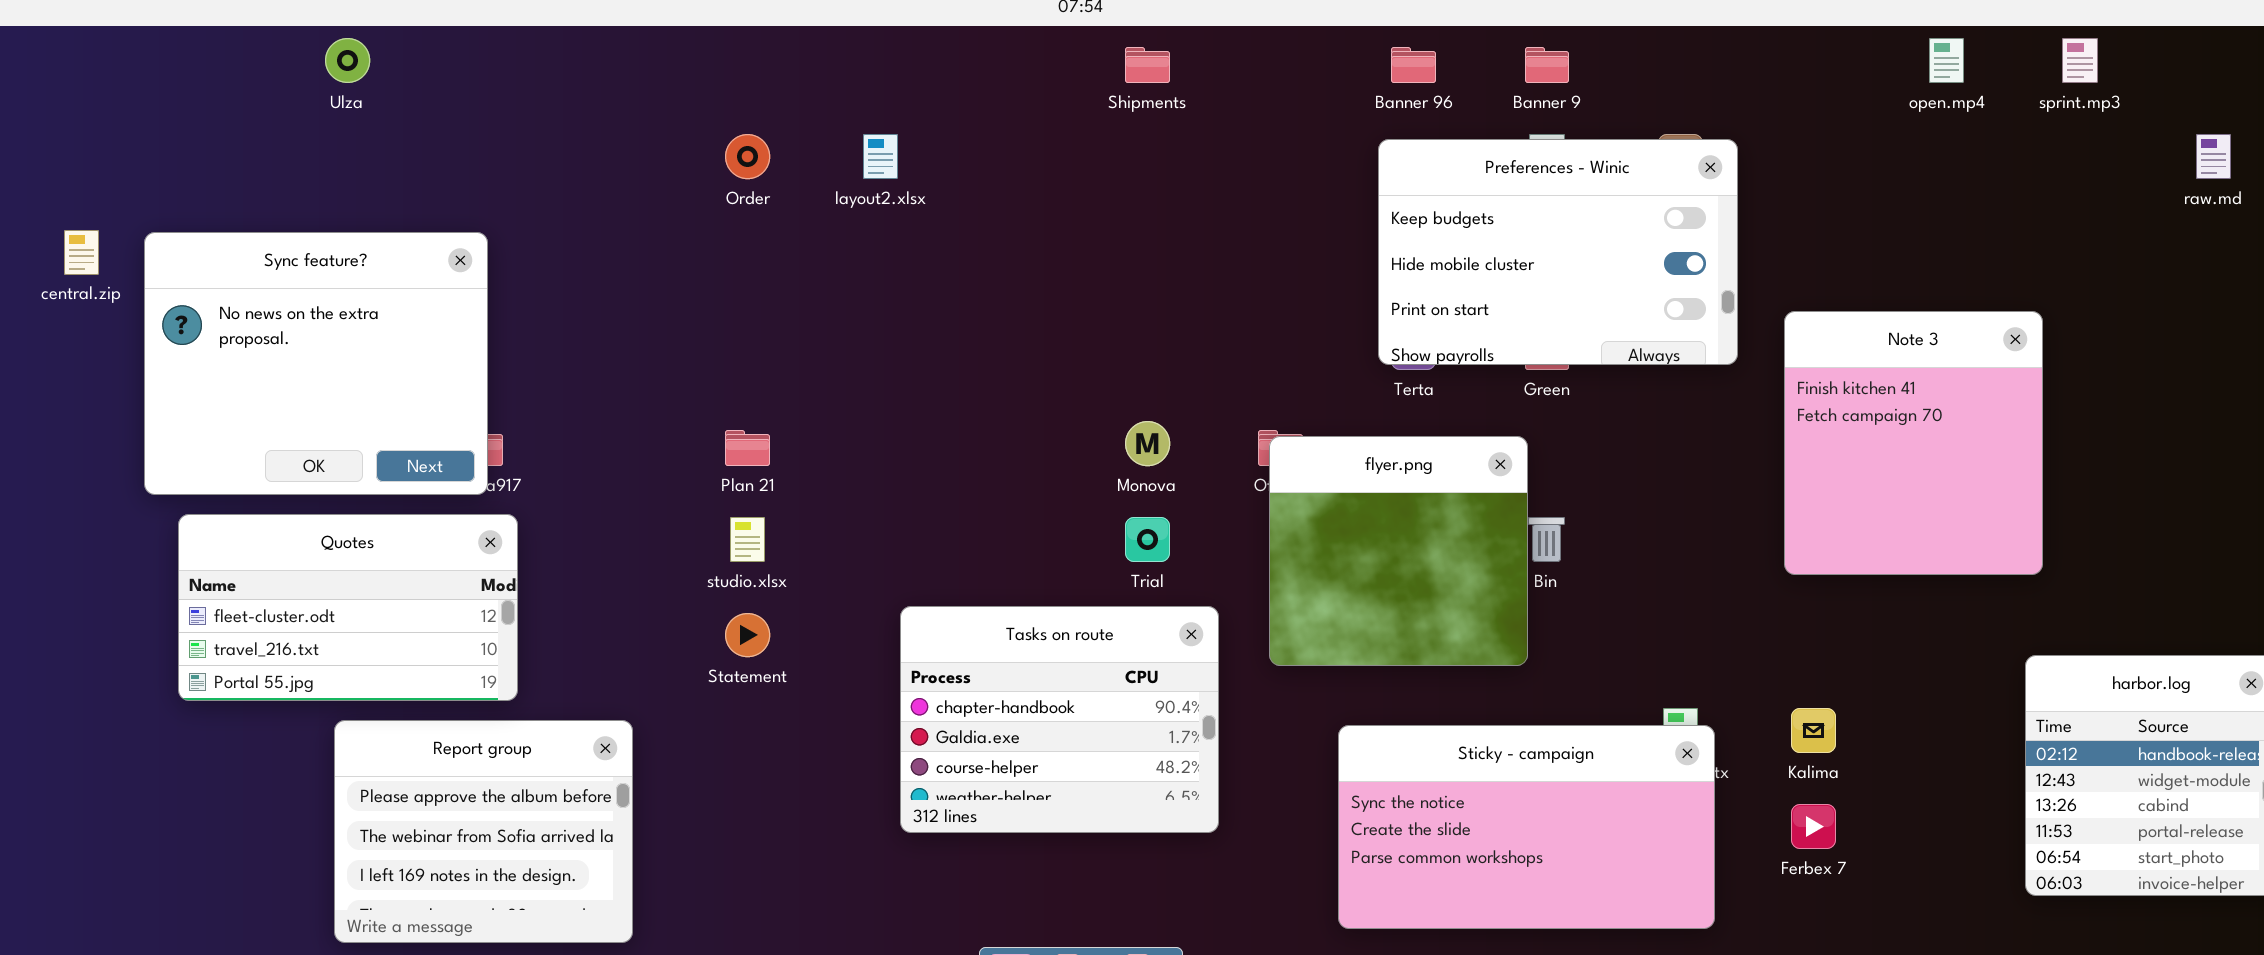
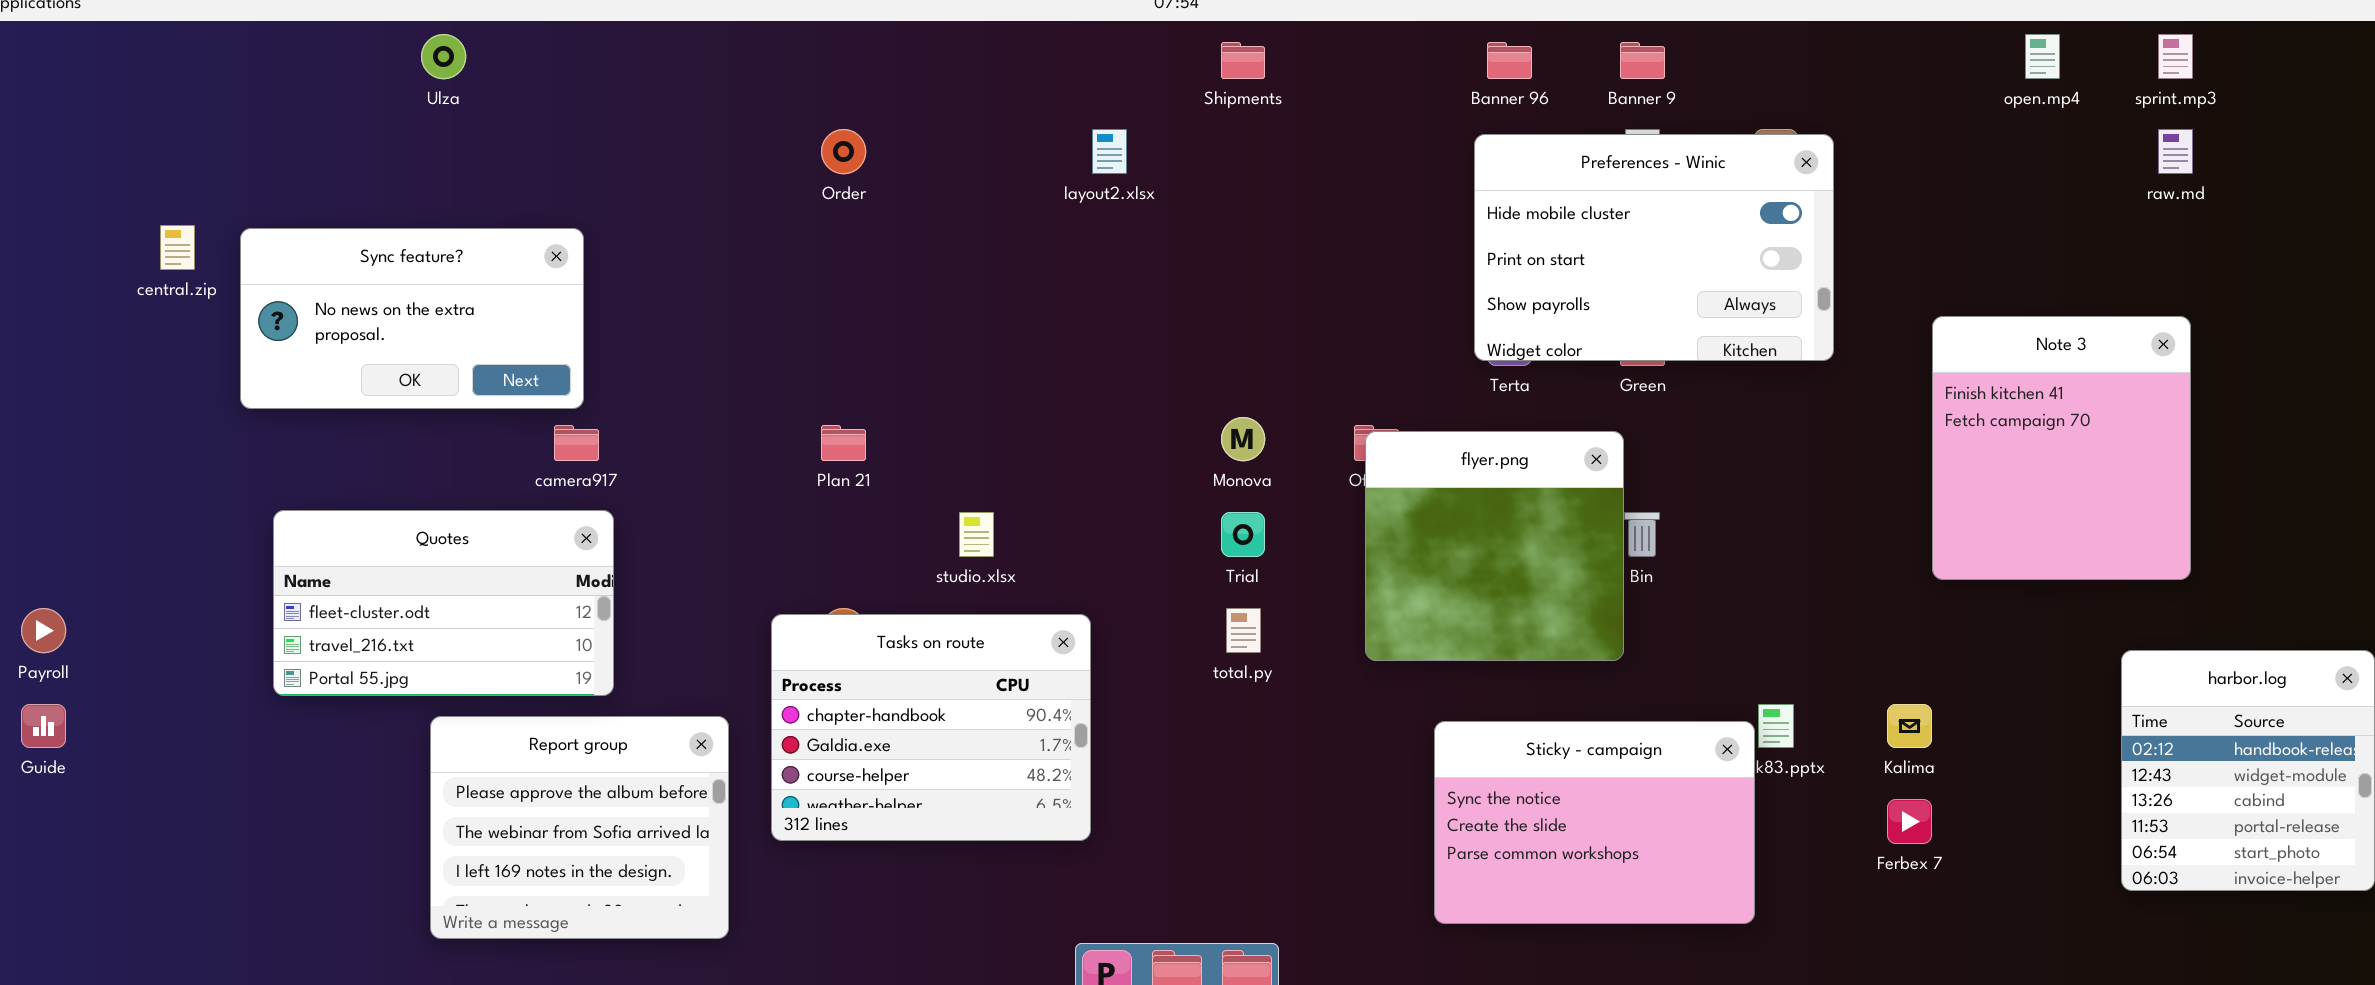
layout2.xlsx: [863,134,898,179] -> [1092,129,1127,174], moved
raw.md: [2196,134,2231,179] -> [2158,129,2193,174], moved
Preferences - Winic: [1378,139,1738,365] -> [1474,134,1834,361], scrolled down 1 row
Sync feature?: [144,232,488,495] -> [240,228,584,409], resized
Note 3: [1784,311,2043,575] -> [1932,316,2191,580], moved
studio.xlsx: [730,517,765,562] -> [959,512,994,557], moved
Tasks on route: [900,606,1219,833] -> [771,614,1091,841], moved
Sticky - campaign: [1338,725,1715,929] -> [1434,721,1755,924], resized

